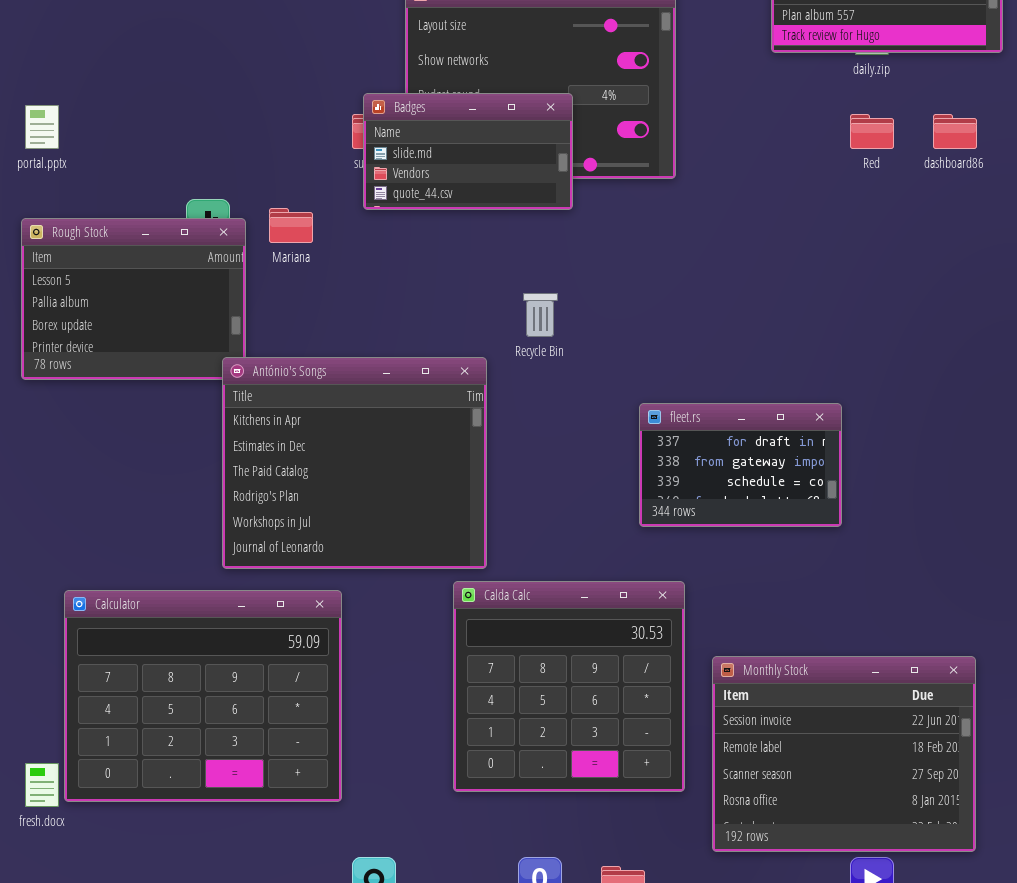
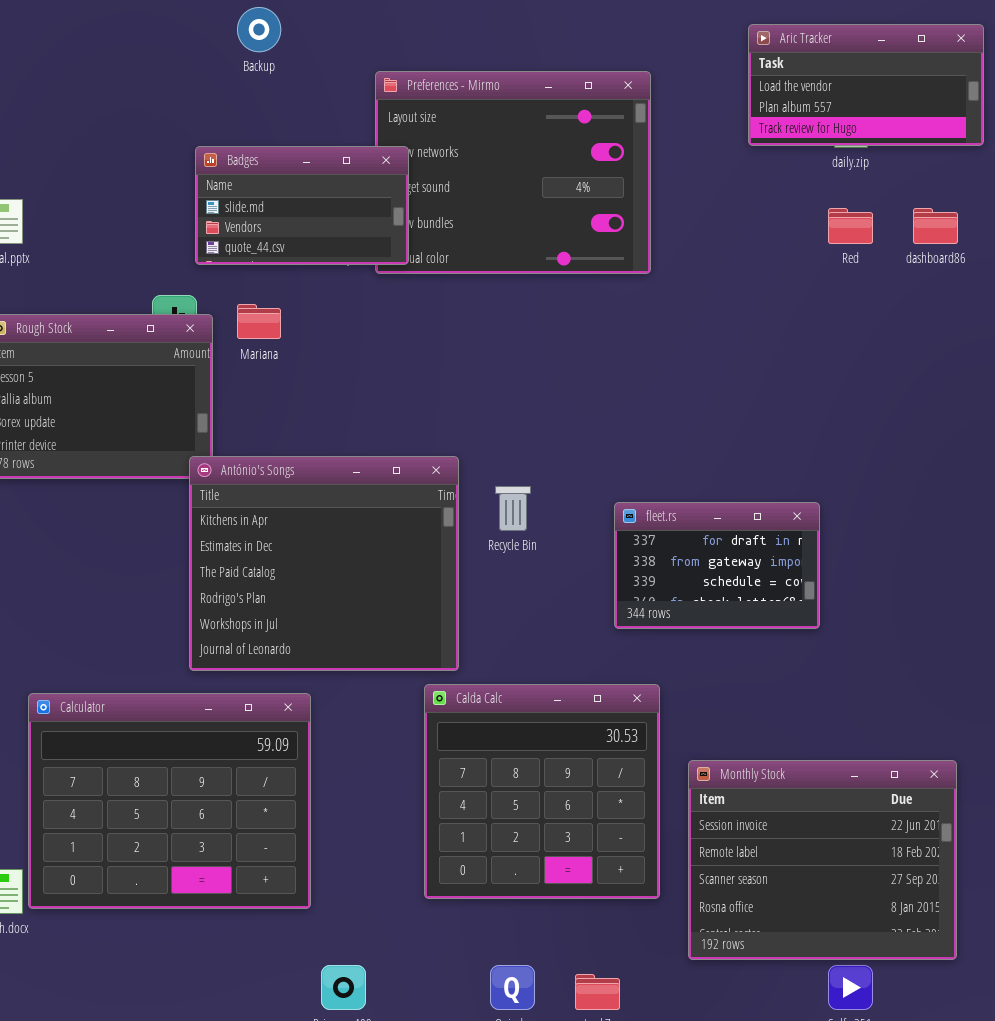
Badges: [363,93,573,210] -> [195,146,409,265], moved
Recycle Bin: [523,293,558,337] -> [495,486,531,531], moved

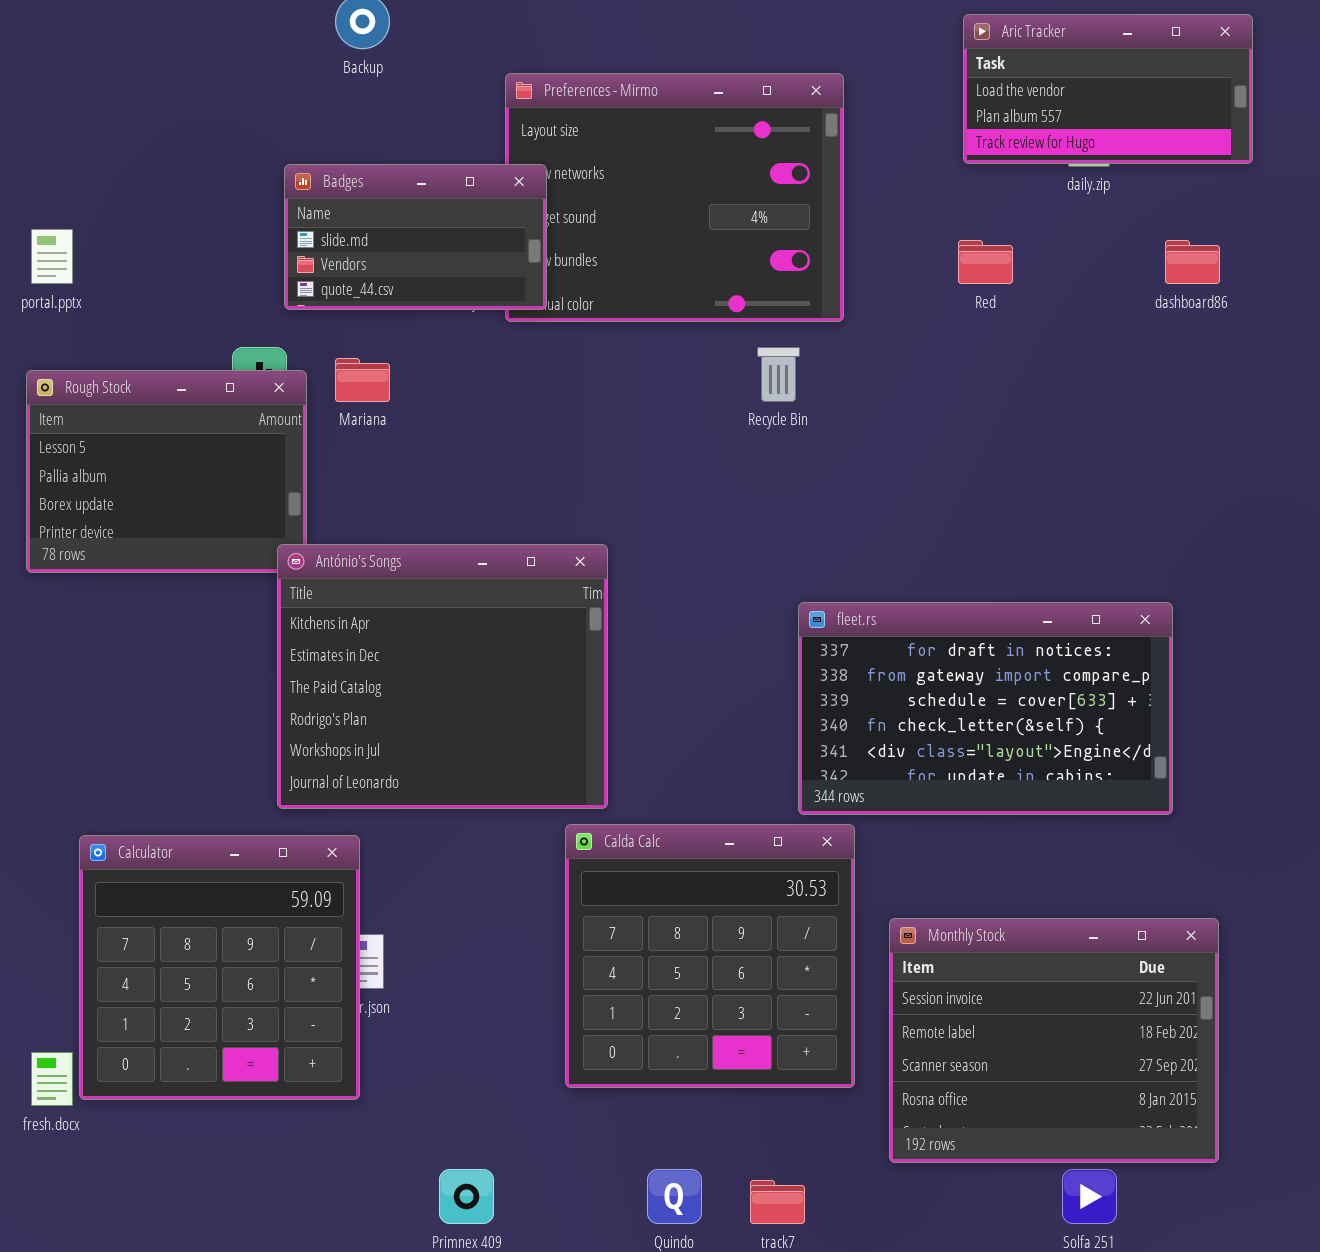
Red: [828,208,873,244] -> [958,240,1013,284], moved
Recycle Bin: [495,486,531,531] -> [757,347,800,402], moved
fleet.rs: [614,502,820,629] -> [798,602,1173,815], resized
Calculator: [28,693,311,909] -> [79,835,360,1100], resized

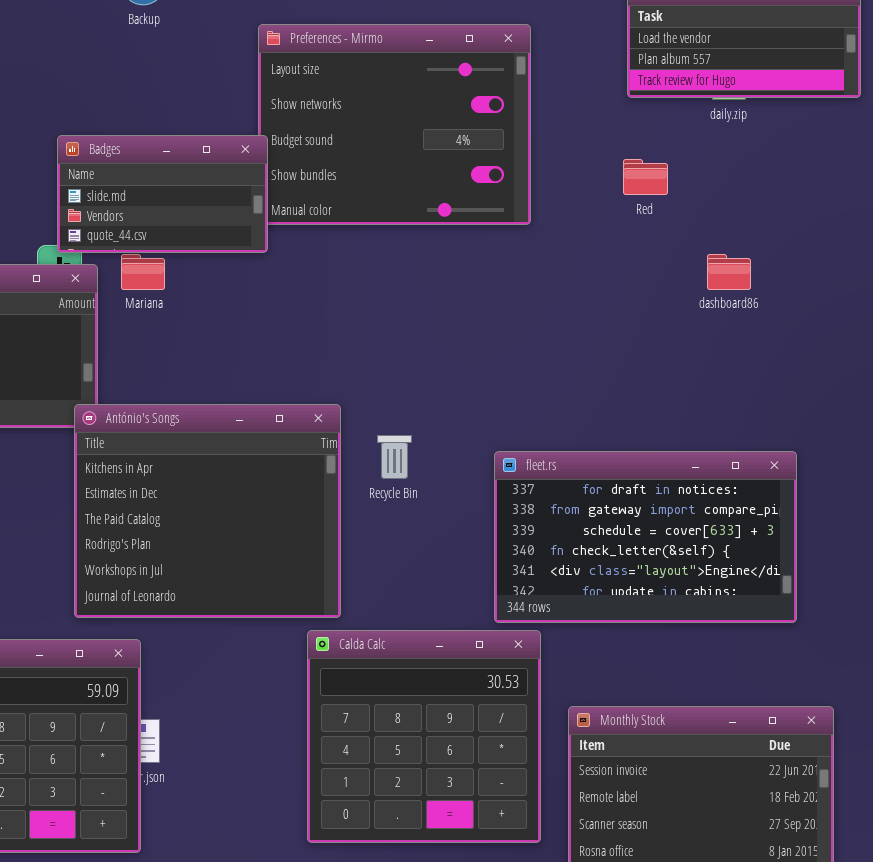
Badges: [284,164,547,310] -> [57,135,268,253], moved
dashboard86: [1165,240,1220,284] -> [707,254,751,290], moved
Recycle Bin: [757,347,800,402] -> [377,435,412,479], moved

